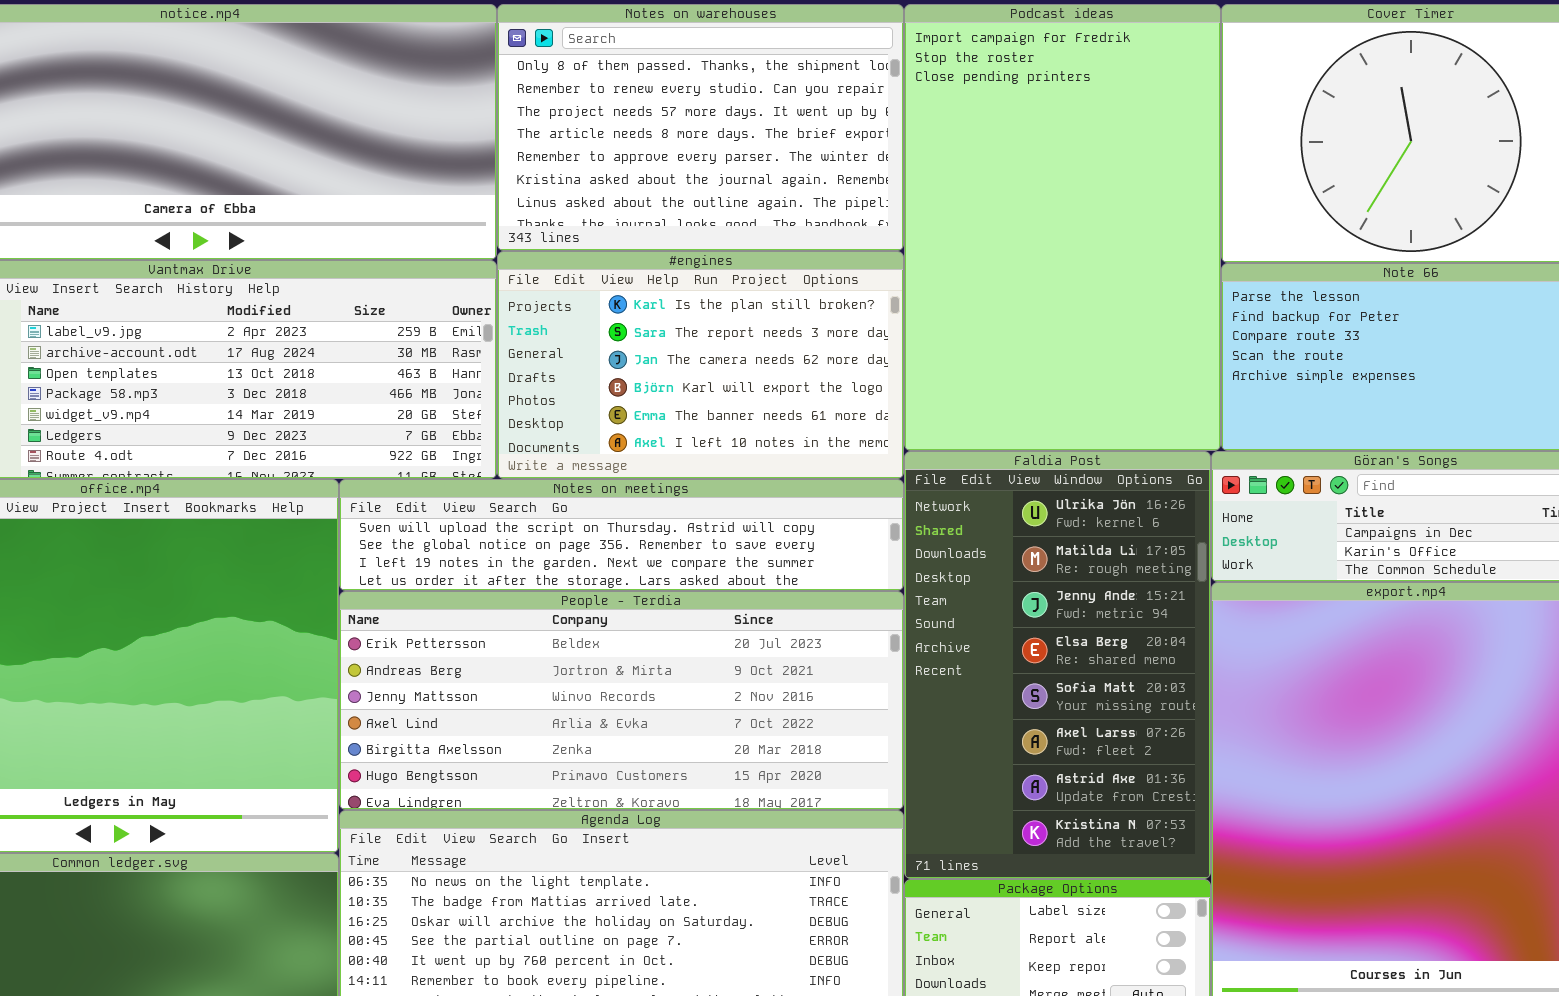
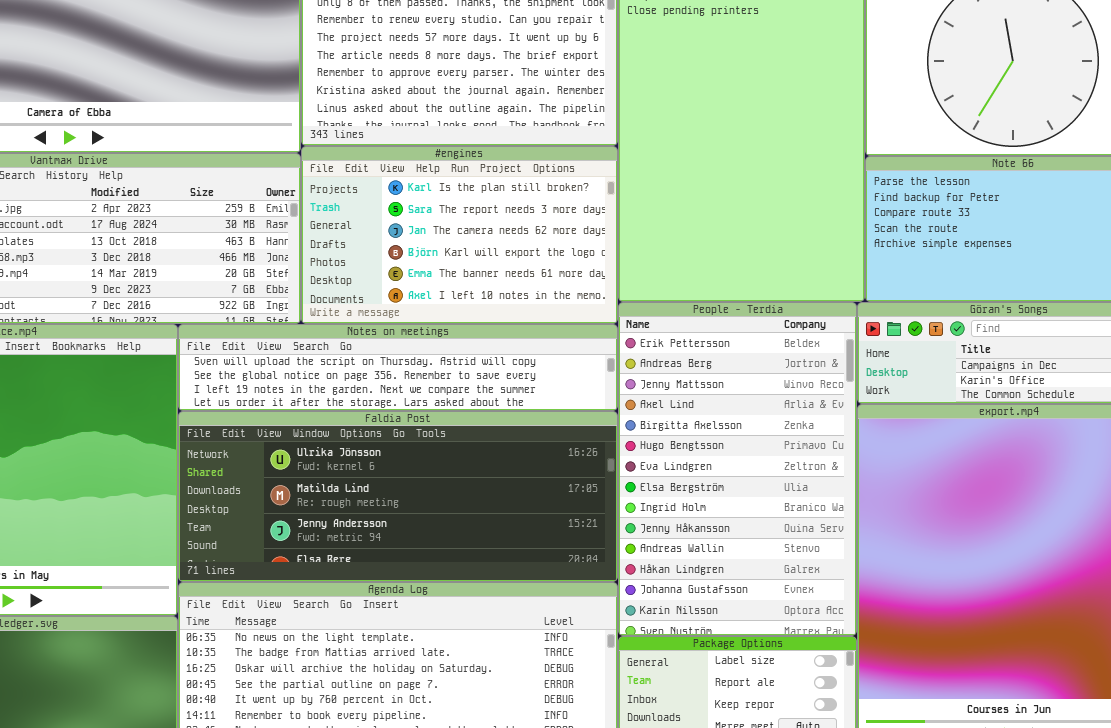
Faldia Post: [904,451,1211,879] -> [178,411,618,582], moved, resized
People - Terdia: [339,591,904,810] -> [618,302,857,636], moved, resized

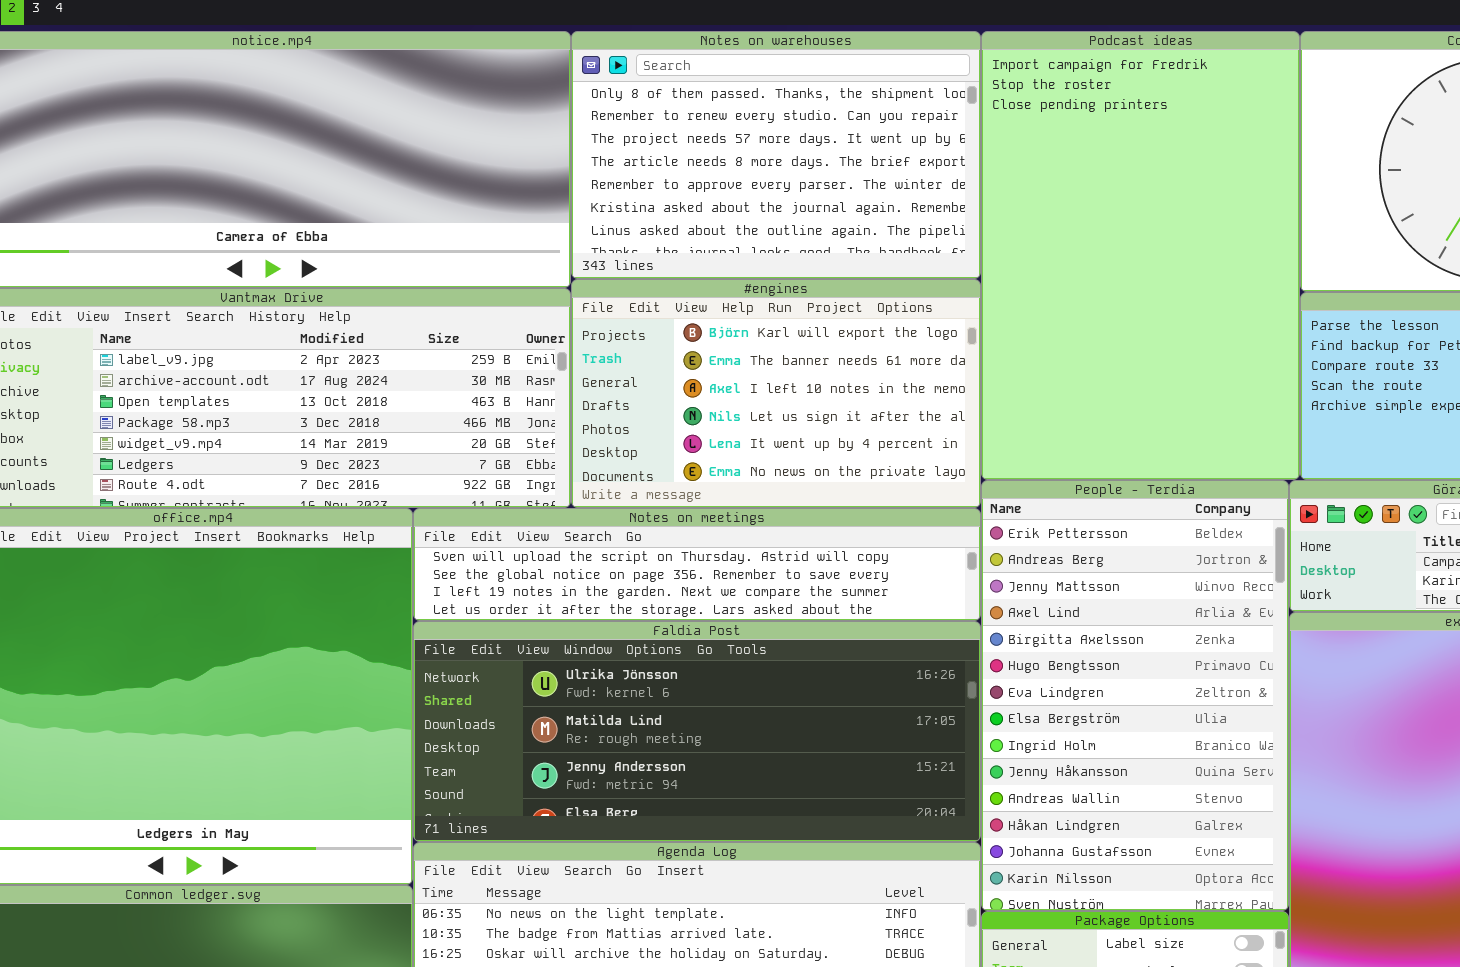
#engines: [301,146,618,324] -> [571,279,981,508], scrolled down 3 rows

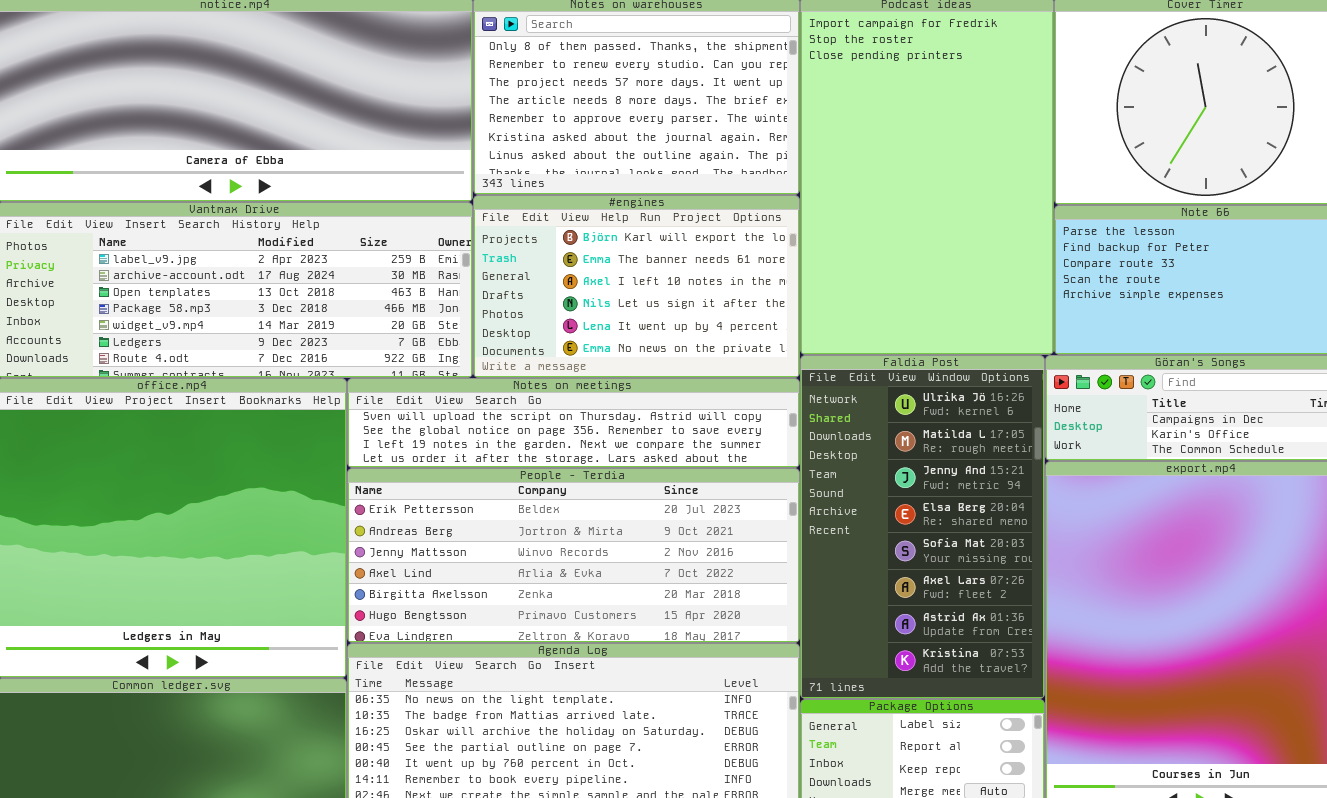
People - Terdia: [981,480,1289,911] -> [347,468,800,643], moved, resized
Faldia Post: [413,621,981,842] -> [800,355,1045,699], moved, resized

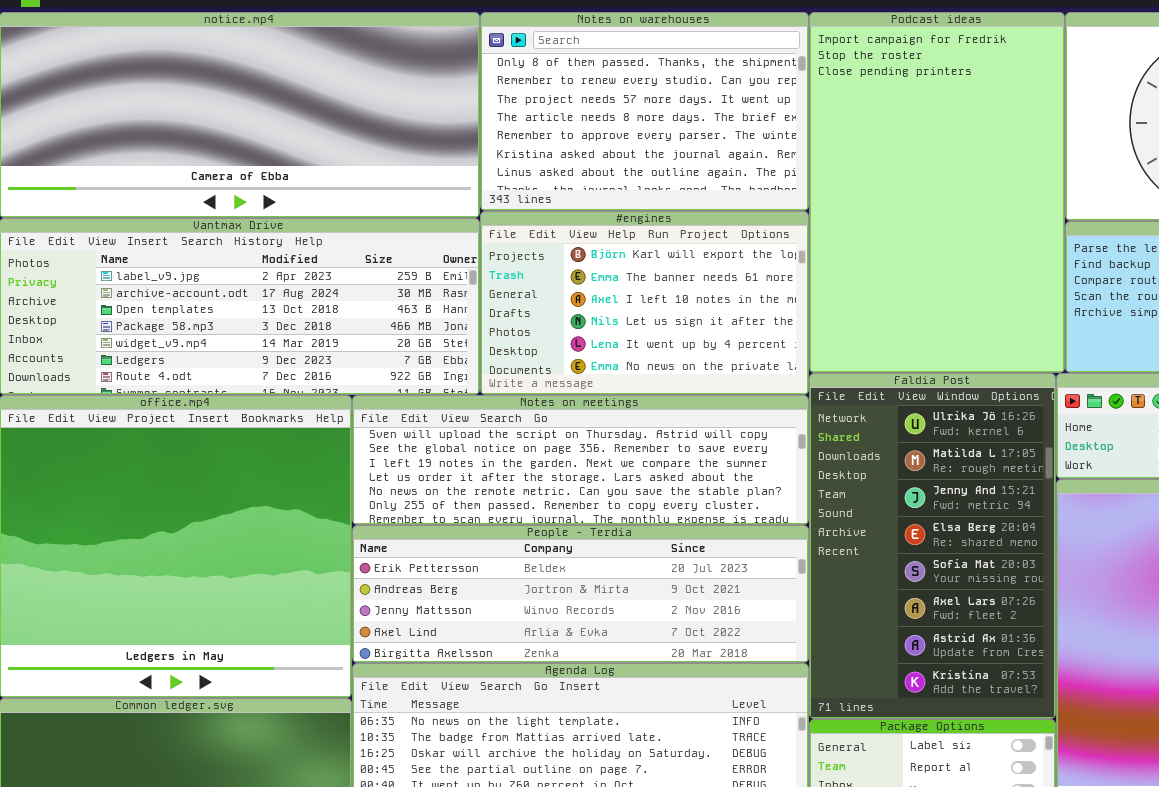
Notes on meetings: [347,378,800,468] -> [352,395,809,525], resized
People - Terdia: [347,468,800,643] -> [352,525,809,663], resized

